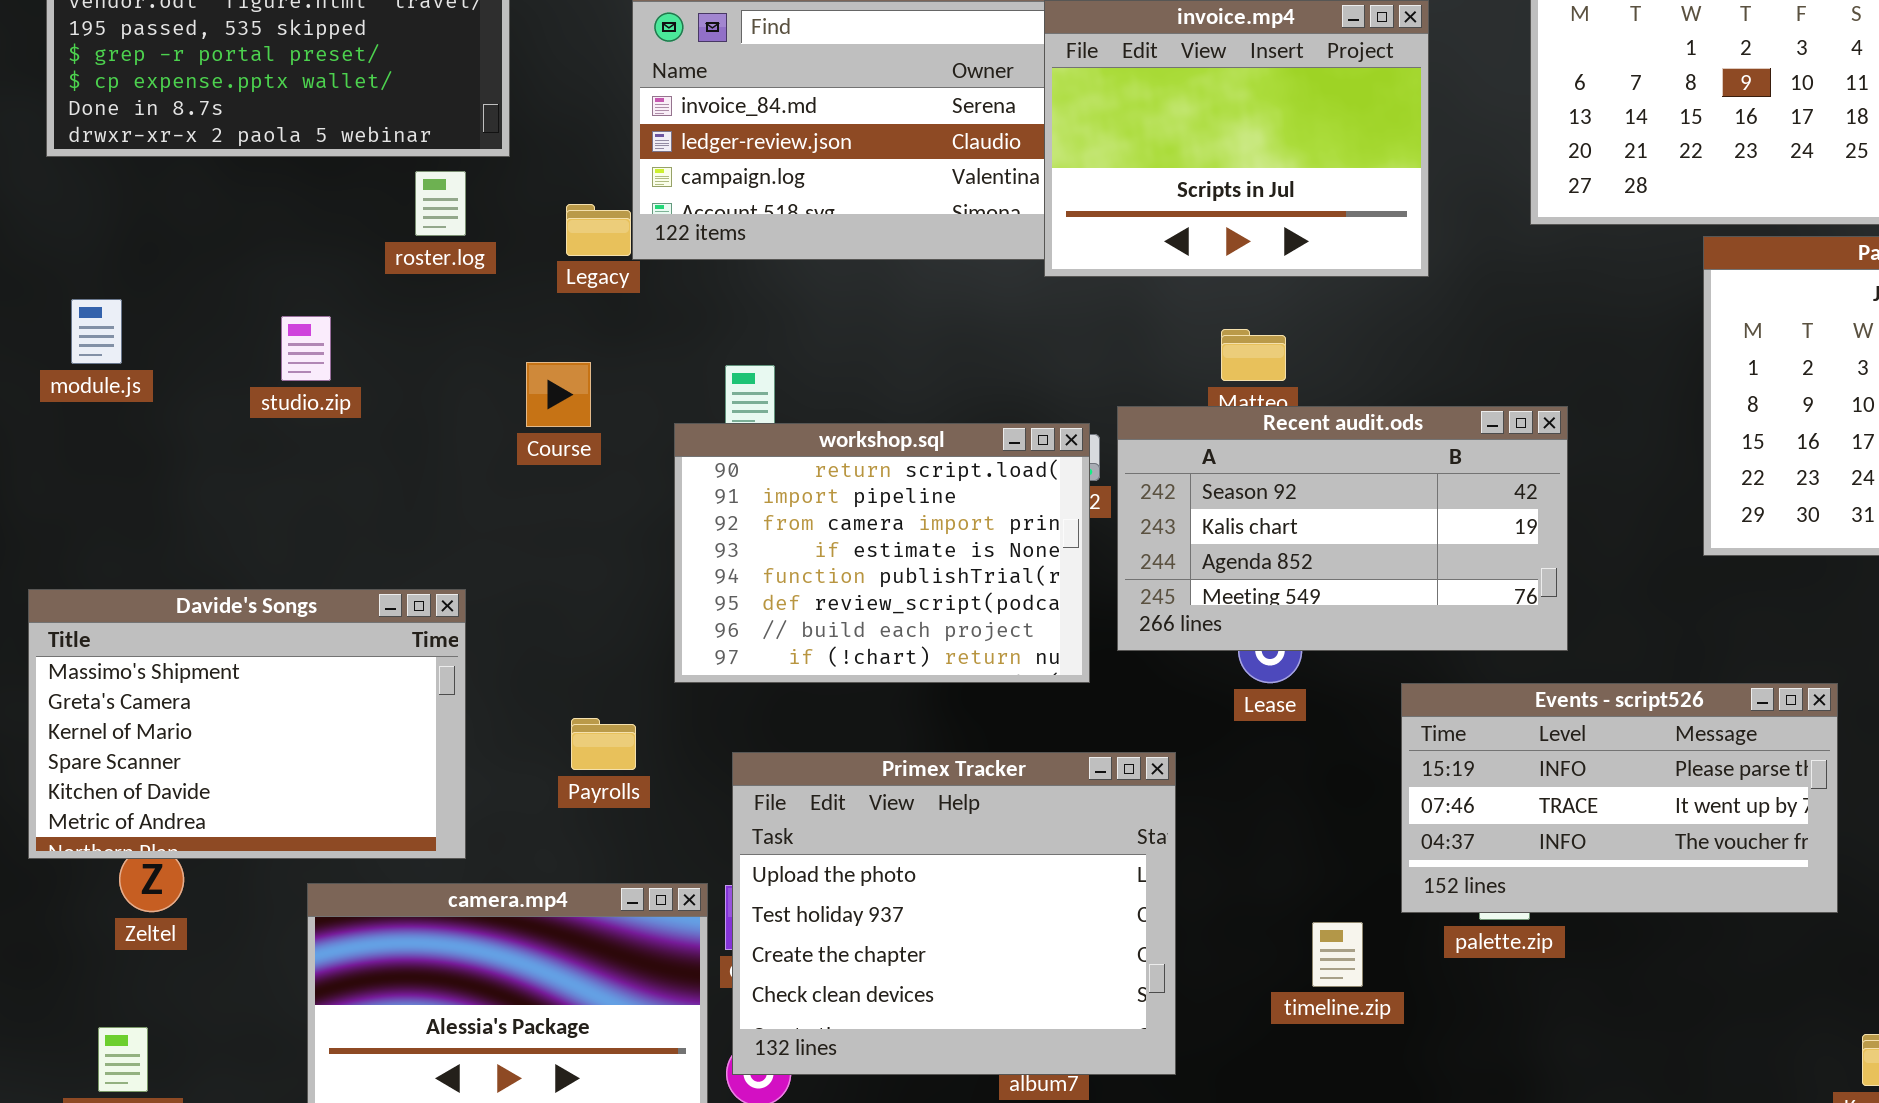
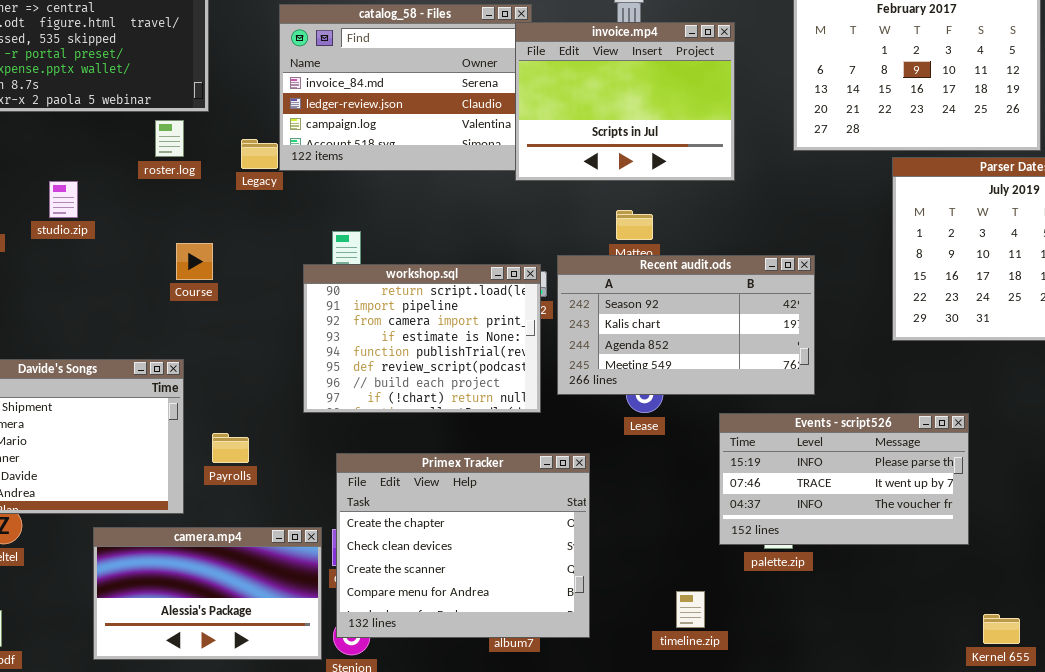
studio.zip: [281,316,331,381] -> [49,181,78,218], moved
Course: [526,362,591,427] -> [176,243,213,280], moved
Payrolls: [571,718,636,770] -> [212,433,249,463], moved
Primex Tracker: [732,752,1176,1075] -> [336,453,590,638], scrolled down 2 rows
timeline.zip: [1312,922,1363,987] -> [676,591,705,628], moved

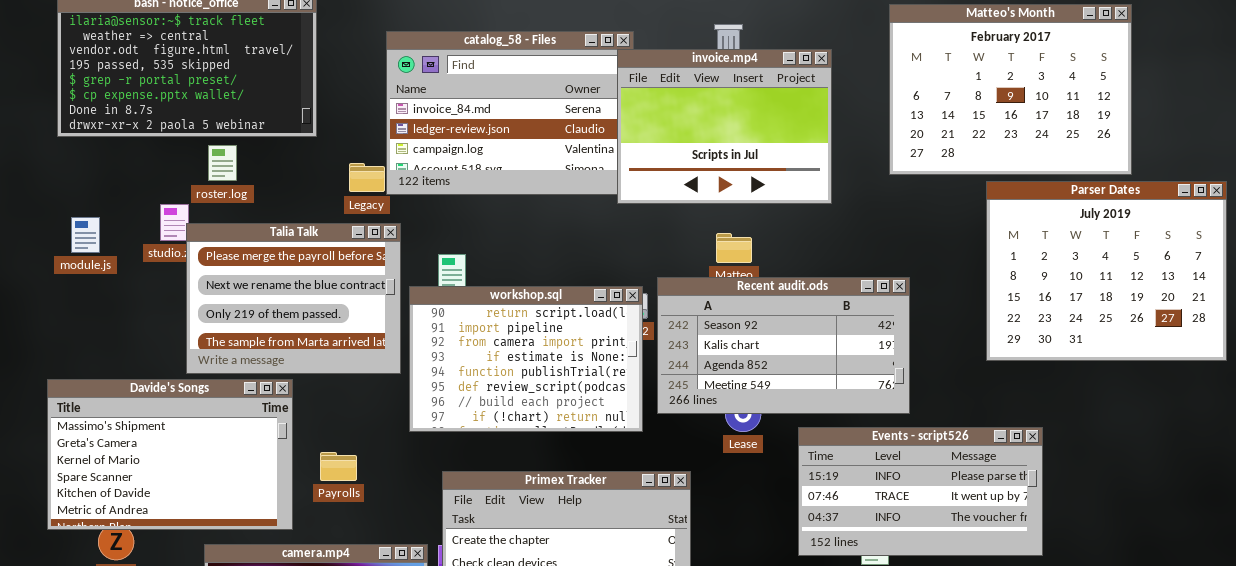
roster.log: [155,120,184,157] -> [208,145,237,181], moved
Talia Talk: none -> [186,223,401,374], opened
Events - script526: [719,413,969,545] -> [798,427,1043,556], moved

